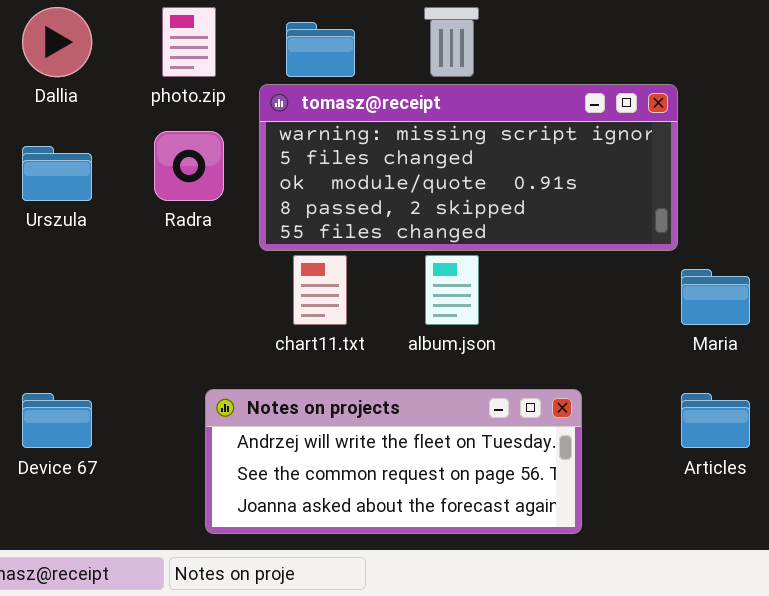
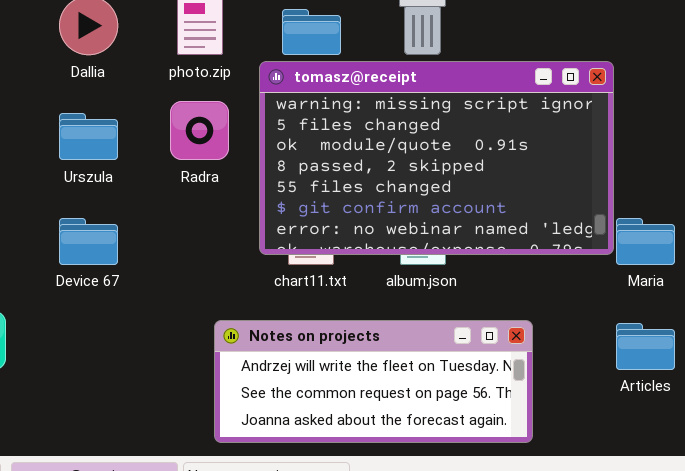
tomasz@receipt: [259,84,678,251] -> [259,61,614,255], resized
Device 67: [22,393,92,448] -> [59,218,118,265], moved

